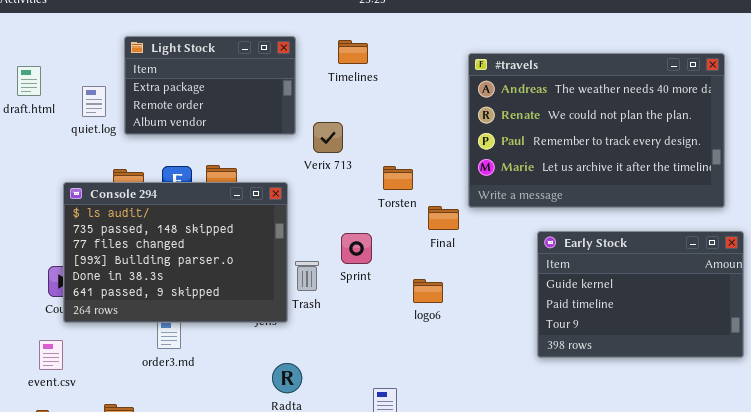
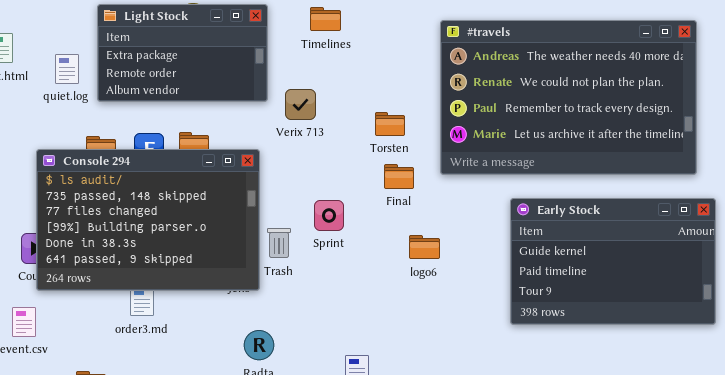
Torsten: [383,166,413,190] -> [375,112,405,136], moved
Final: [428,206,459,230] -> [384,164,414,189], moved
logo6: [413,279,443,303] -> [409,235,440,259], moved

